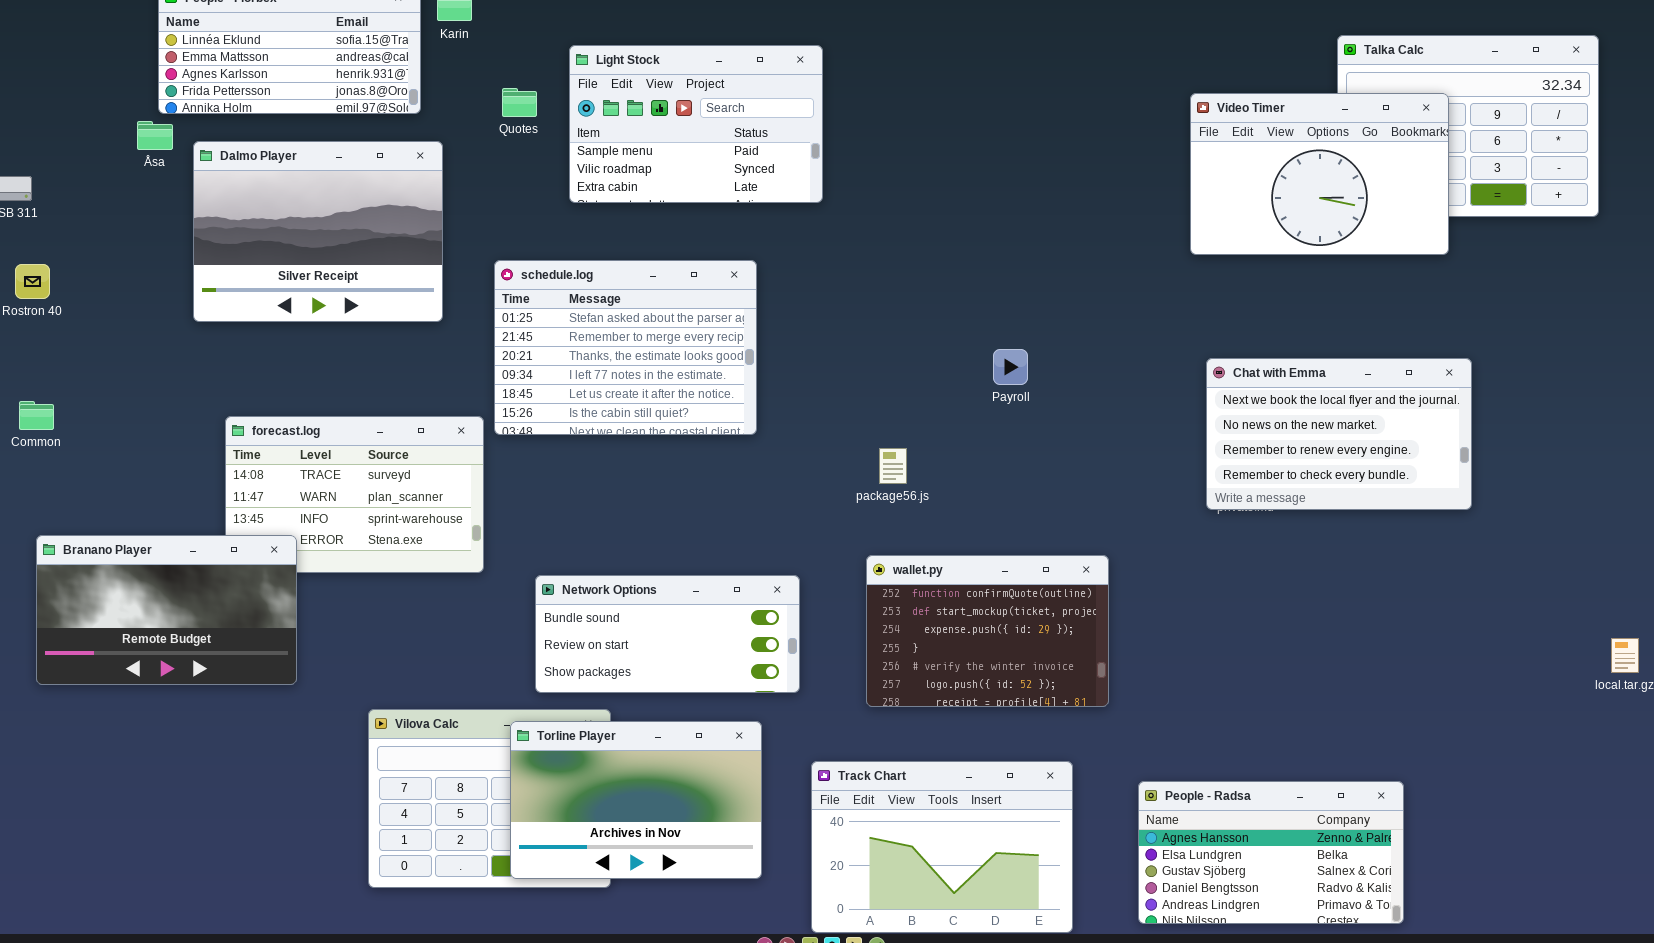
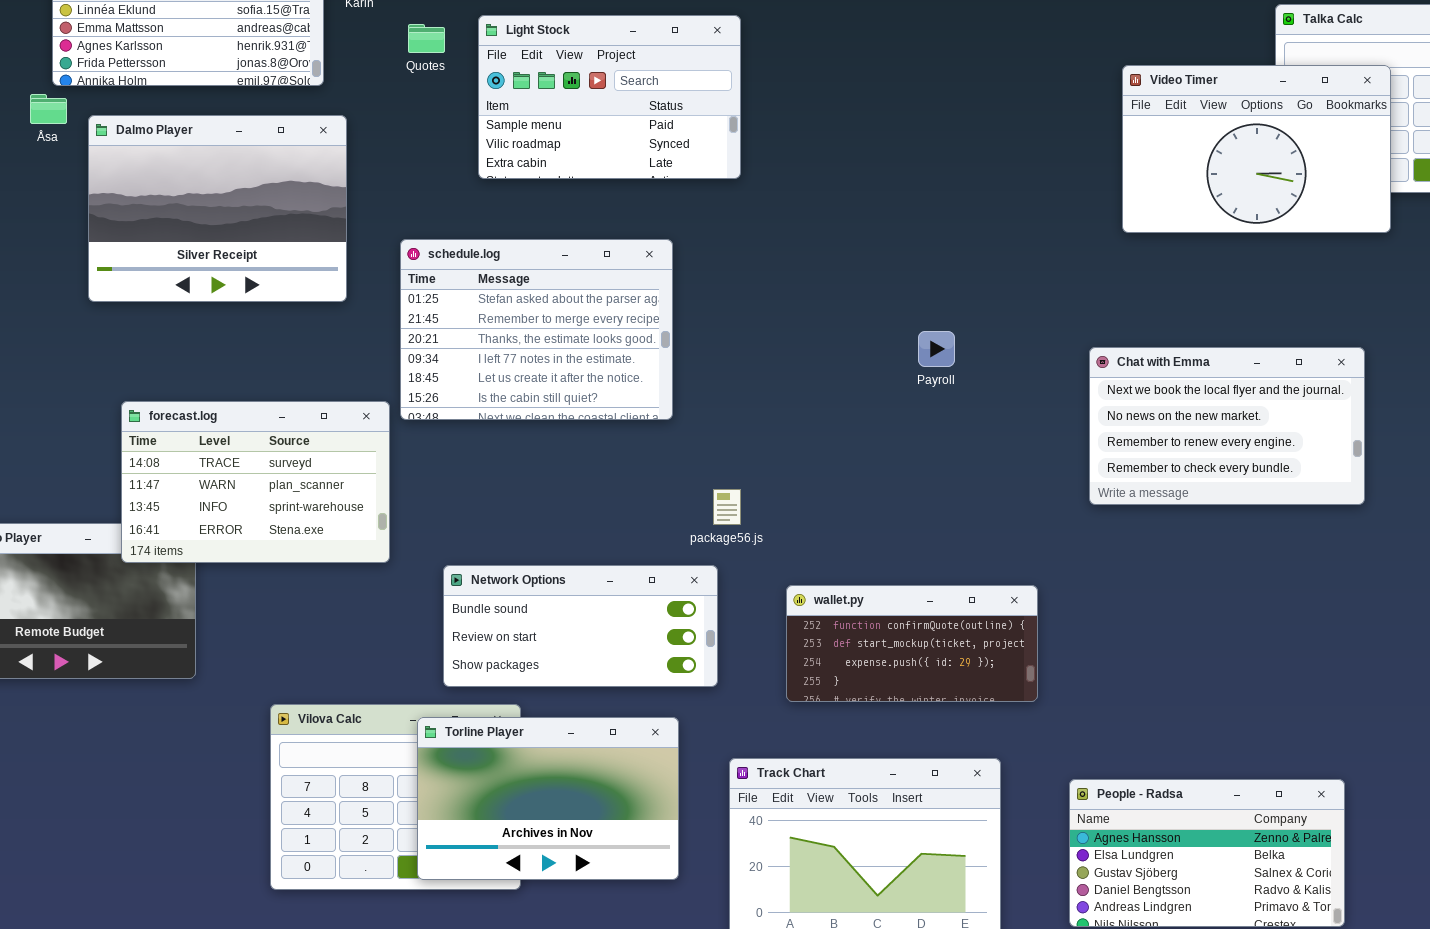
Quotes: [502,88,537,117] -> [408,24,445,53], moved
Chat with Emma: [1206,358,1472,510] -> [1089,347,1365,505], moved
forecast.log: [225,416,484,573] -> [121,401,390,563], raised
package56.js: [879,448,907,484] -> [713,489,741,525], moved
wallet.py: [866,555,1109,707] -> [786,585,1038,702], resized

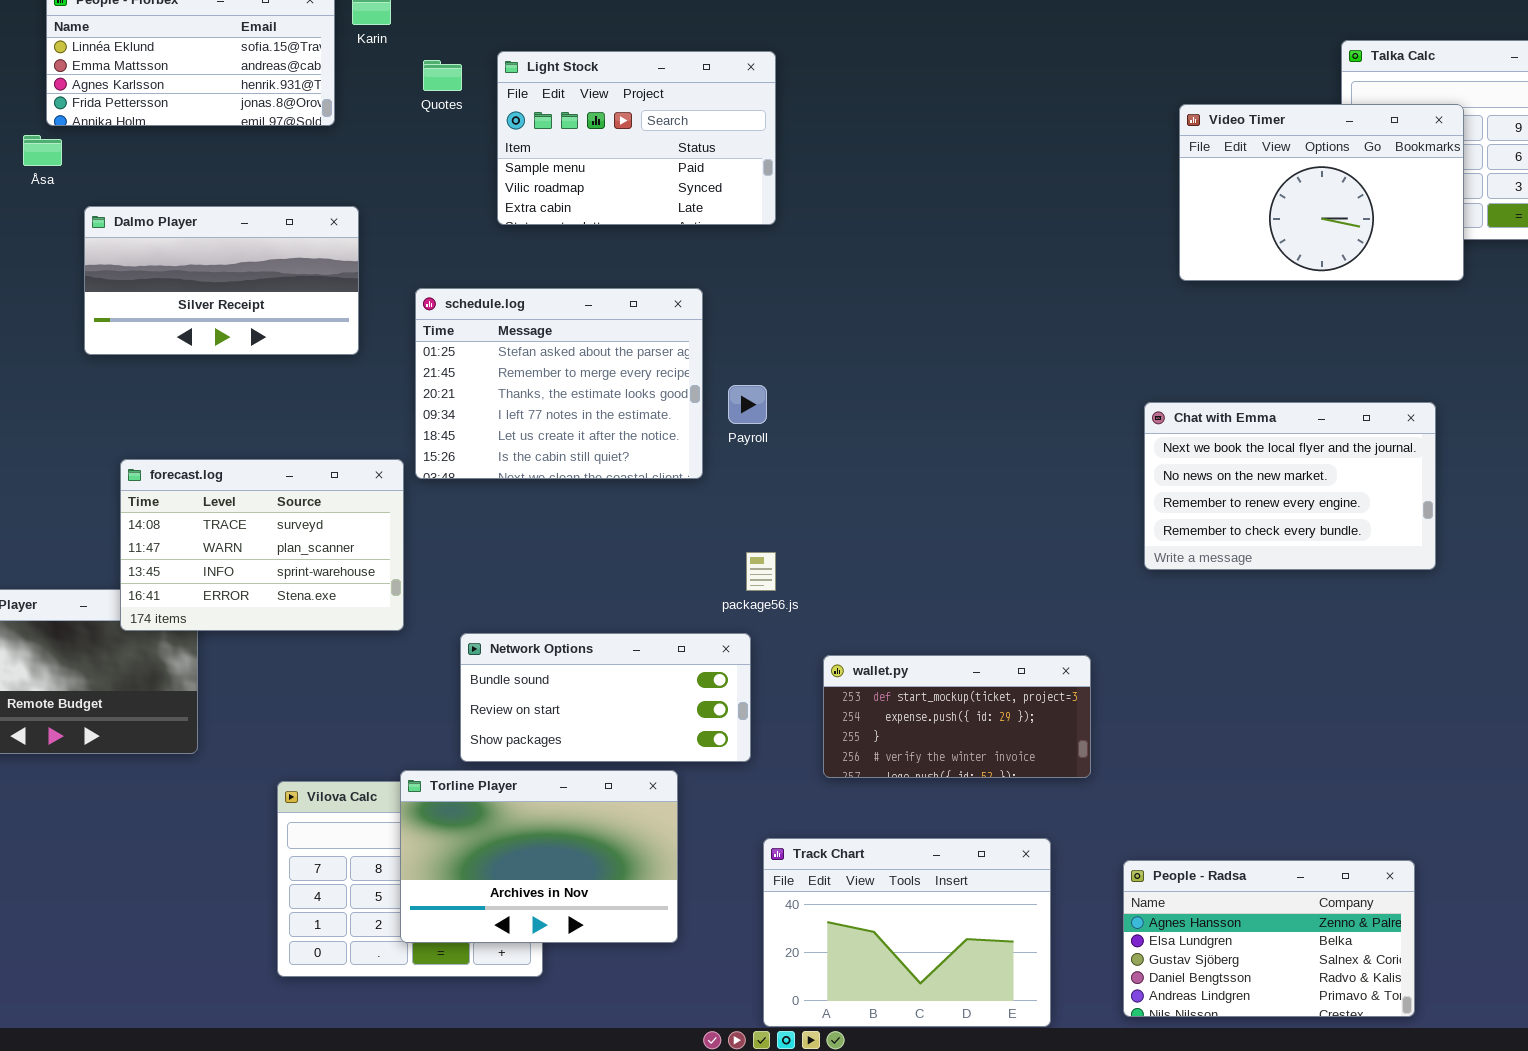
Dalmo Player: [88,115,347,302] -> [84,206,359,355], resized
Payroll: [918,331,955,367] -> [728,385,767,424], moved
wallet.py: [786,585,1038,702] -> [823,655,1091,778], scrolled down 1 row
Torline Player: [417,717,679,880] -> [400,770,678,943], moved

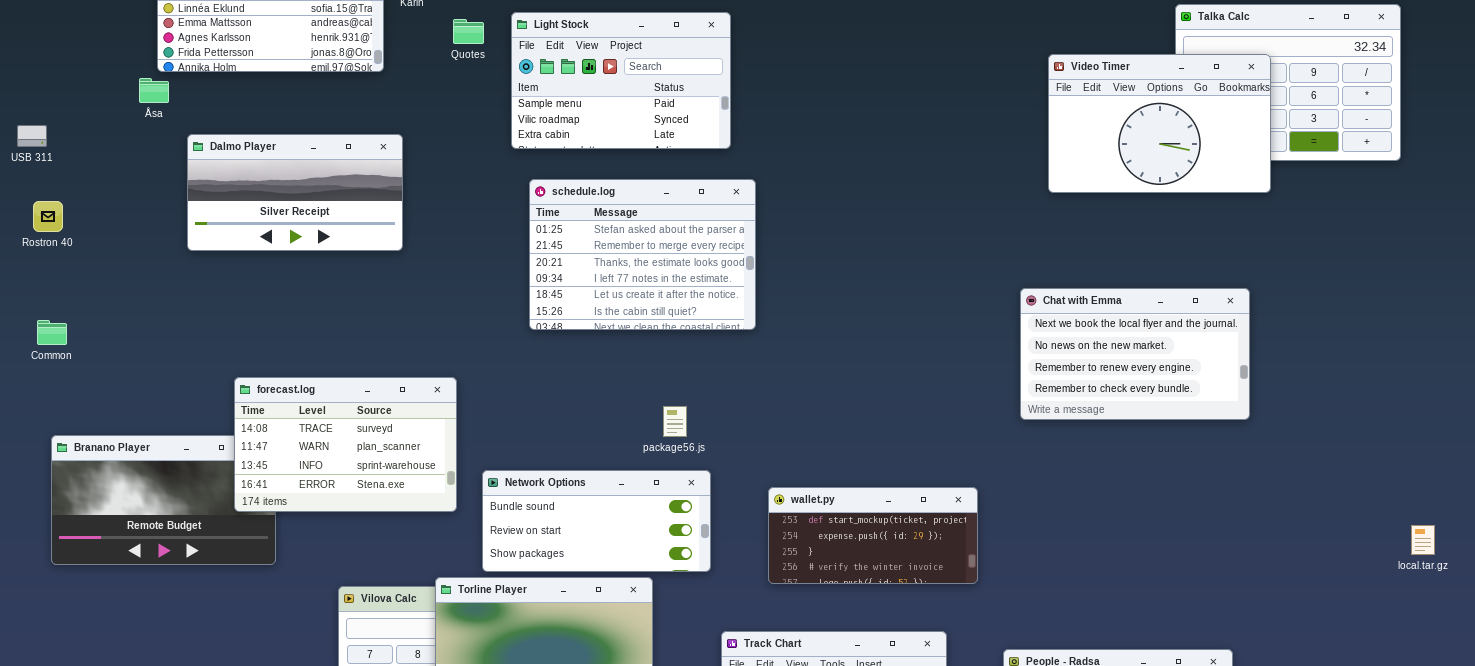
schedule.log: [415,288,703,479] -> [529,179,756,330], moved
forecast.log: [120,459,404,631] -> [234,377,457,512], moved
package56.js: [746,552,776,591] -> [663,406,687,437], moved

